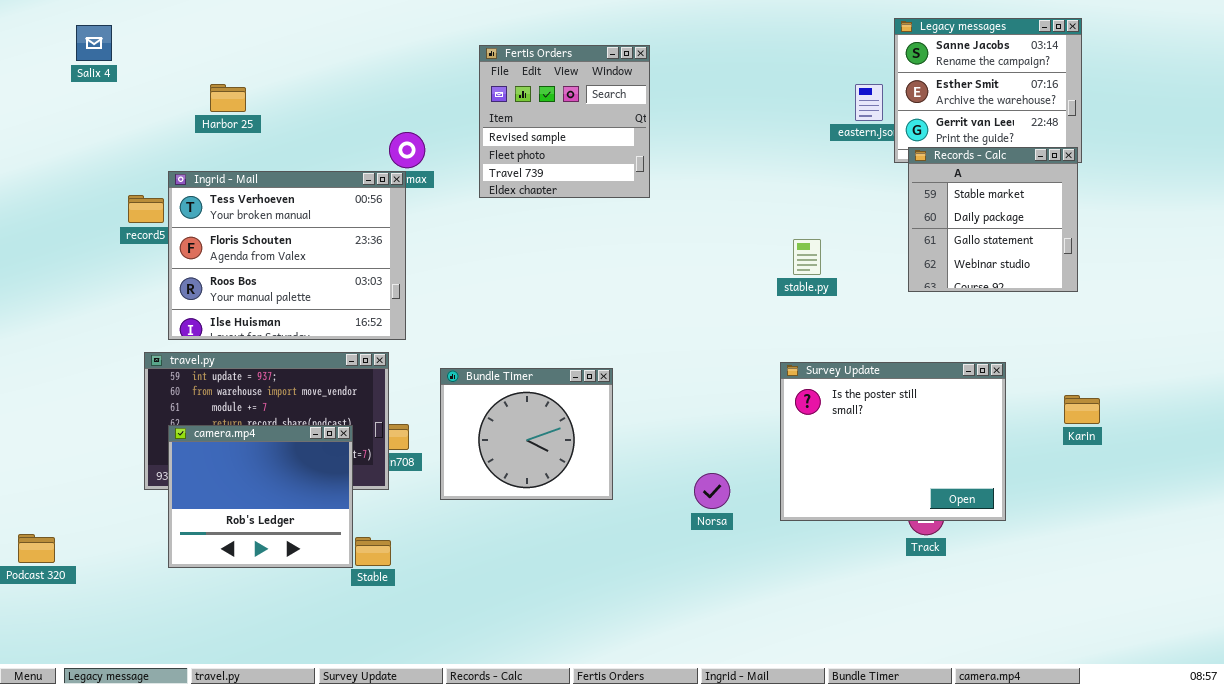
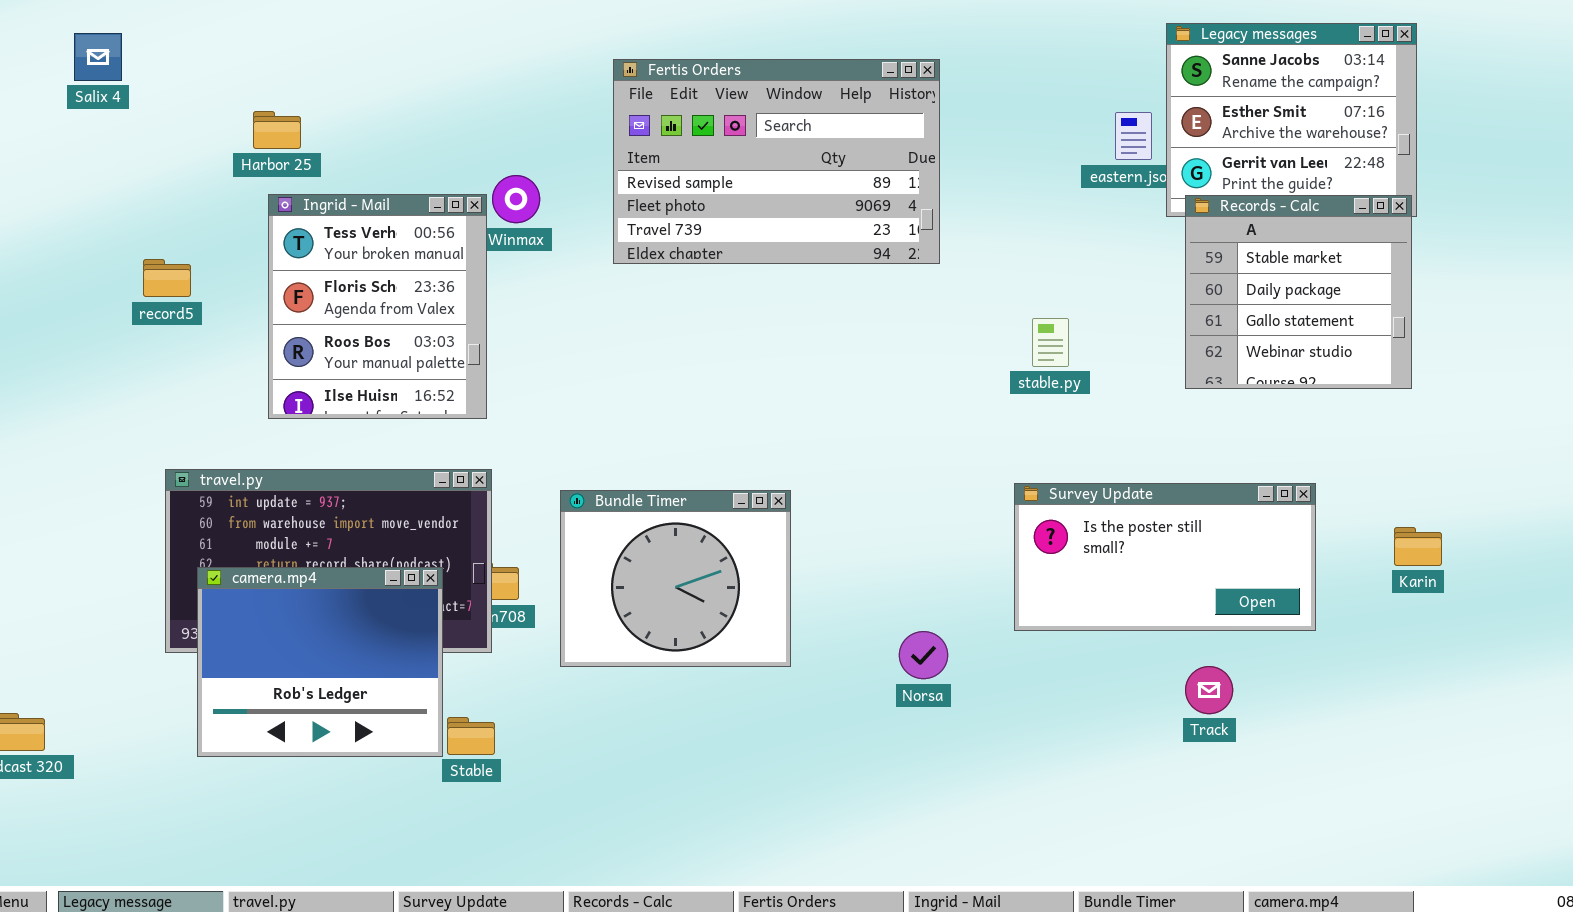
Fertis Orders: [479,45,650,198] -> [613,59,940,264], resized
Ingrid - Mail: [168,171,406,340] -> [268,194,487,419], moved, resized
Survey Update: [780,362,1006,521] -> [1014,483,1316,631], resized

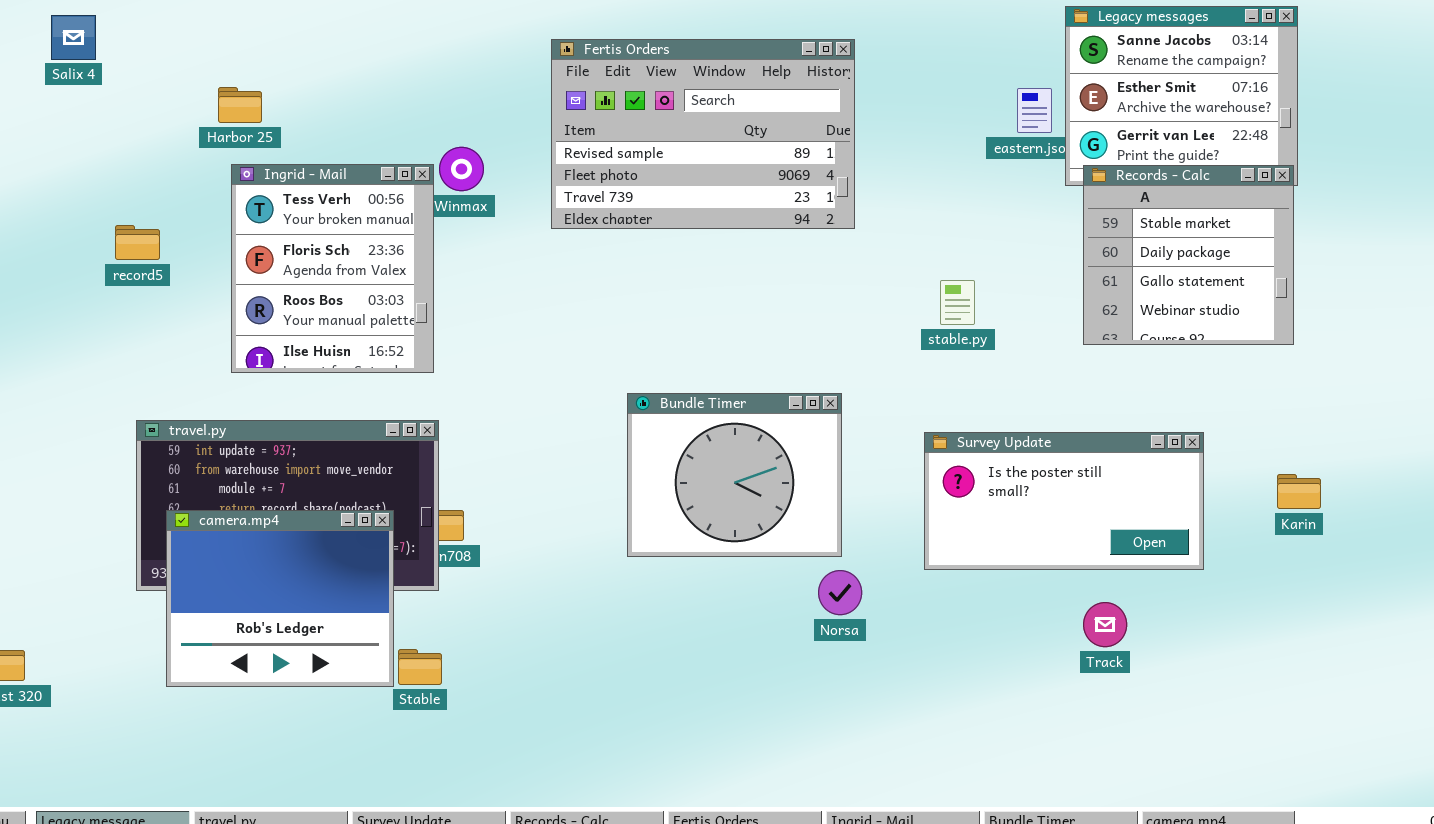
Bundle Timer: [560,490,791,667] -> [627,393,842,557], moved

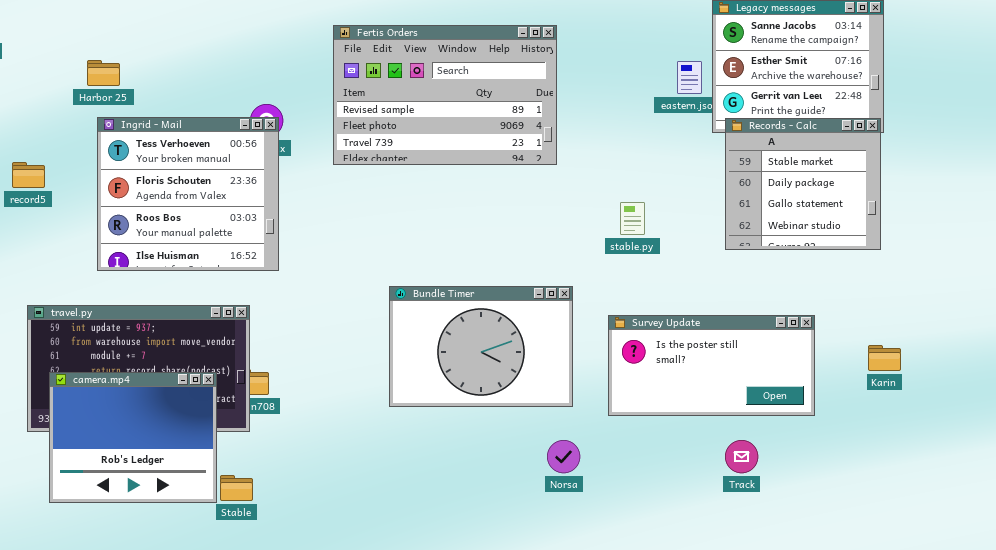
Ingrid - Mail: [231,164,434,373] -> [97,117,279,271], resized
Bundle Timer: [627,393,842,557] -> [389,286,573,407], resized
Norsa: [818,570,862,615] -> [547,440,580,473], moved

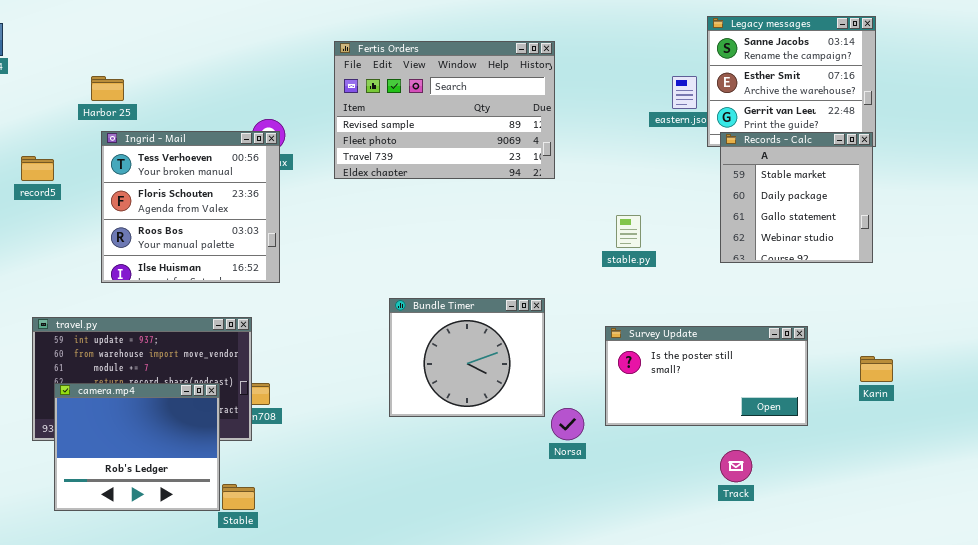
record5: [12,162,45,188] -> [21,156,54,181], moved
Bundle Timer: [389,286,573,407] -> [389,298,545,417], resized
Norsa: [547,440,580,473] -> [551,408,584,440], moved

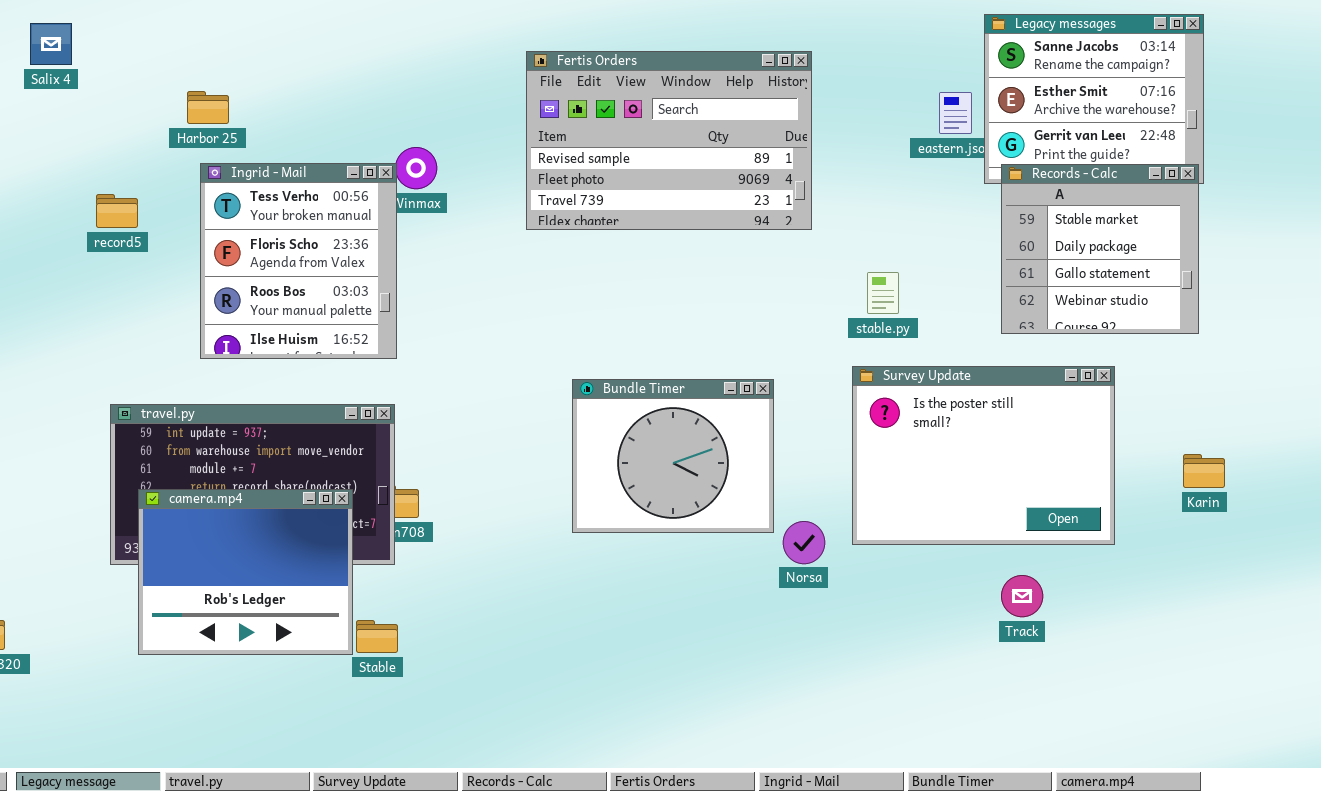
Fertis Orders: [334,41,555,179] -> [526,51,812,230], moved
Ingrid - Mail: [101,131,280,283] -> [200,163,397,359], resized
Survey Update: [605,326,808,426] -> [852,366,1115,545], resized

